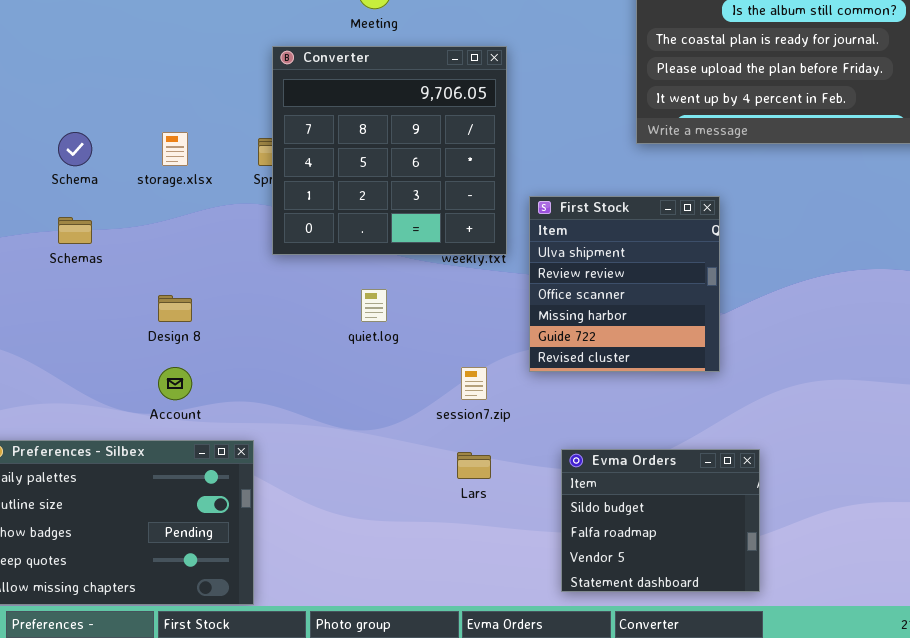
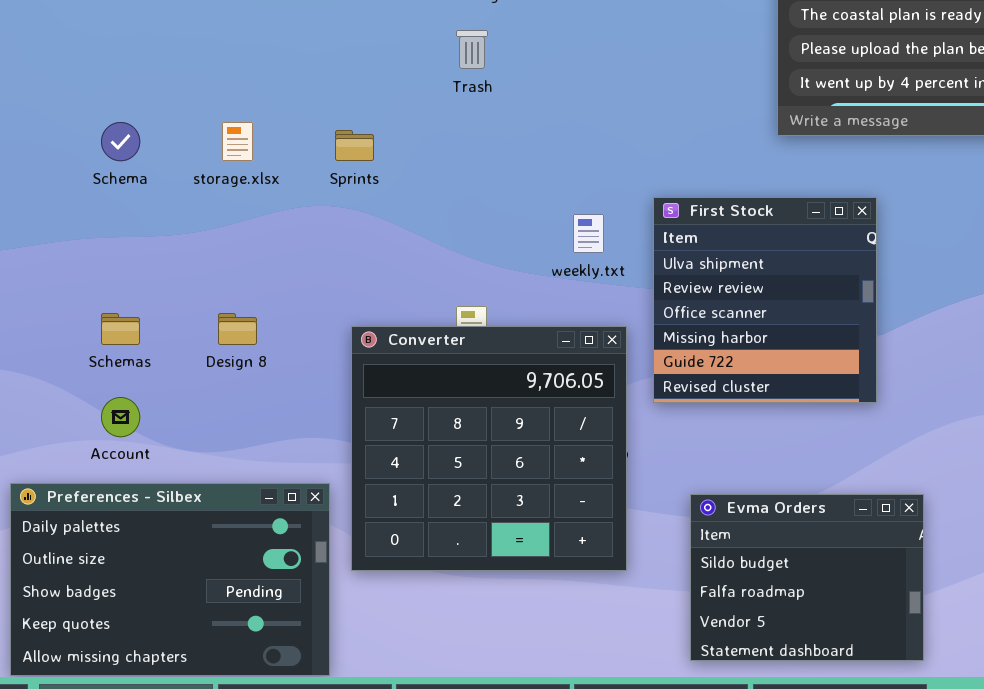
Converter: [272,46,507,255] -> [351,326,627,571], moved
Schemas: [58,217,92,244] -> [101,313,140,345], moved
Account: [158,367,192,400] -> [101,397,140,437], moved

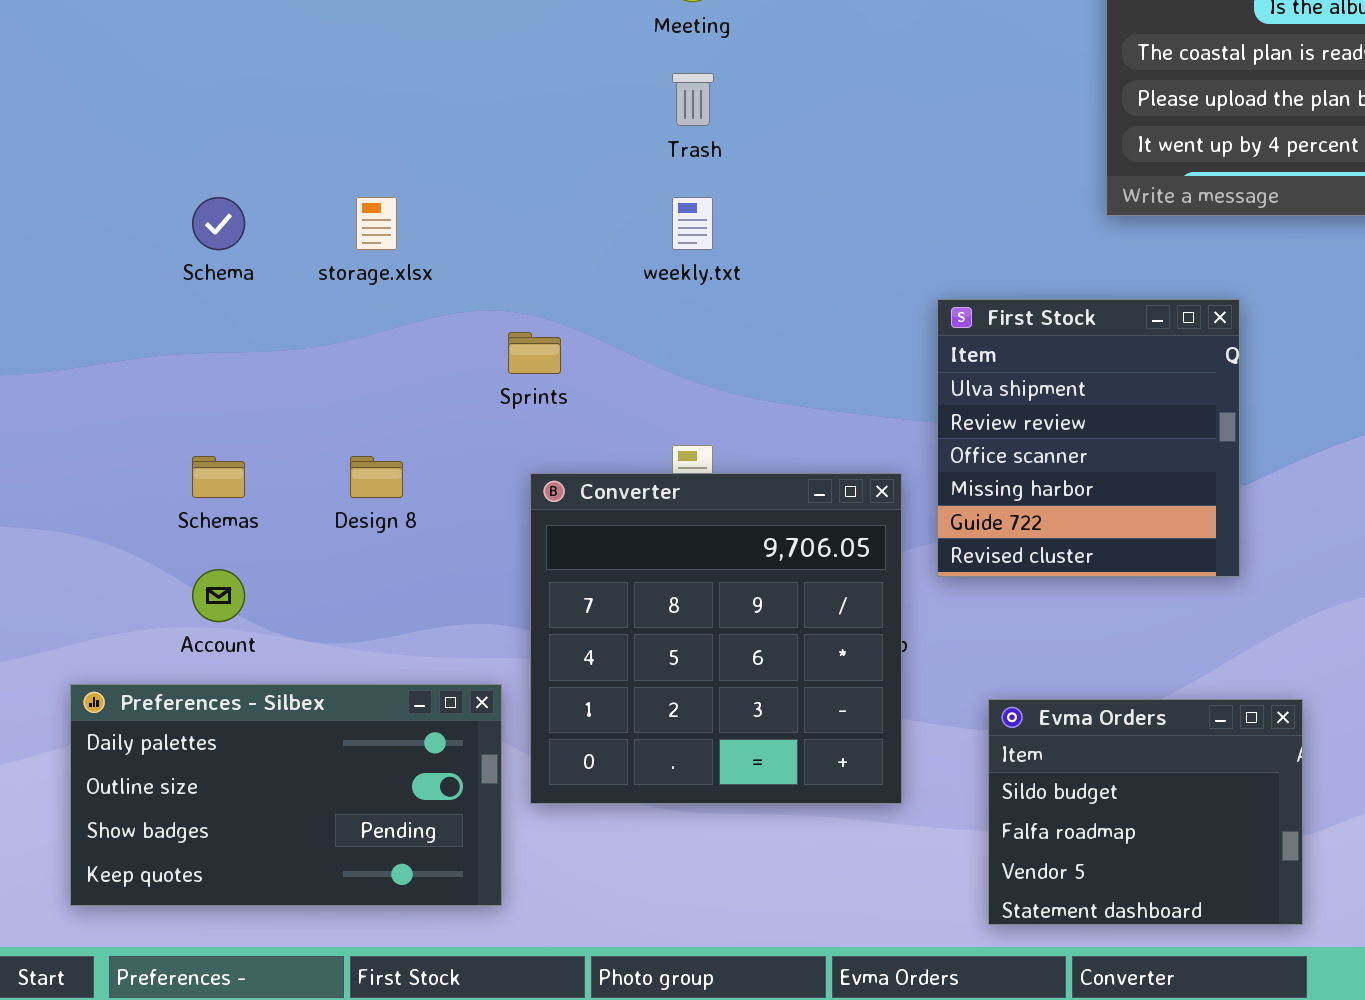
Sprints: [335,130,374,161] -> [508,332,561,374], moved
weekly.txt: [573,214,604,253] -> [672,197,713,250], moved
Preferences - Silbex: [10,483,330,676] -> [70,684,502,906], resized

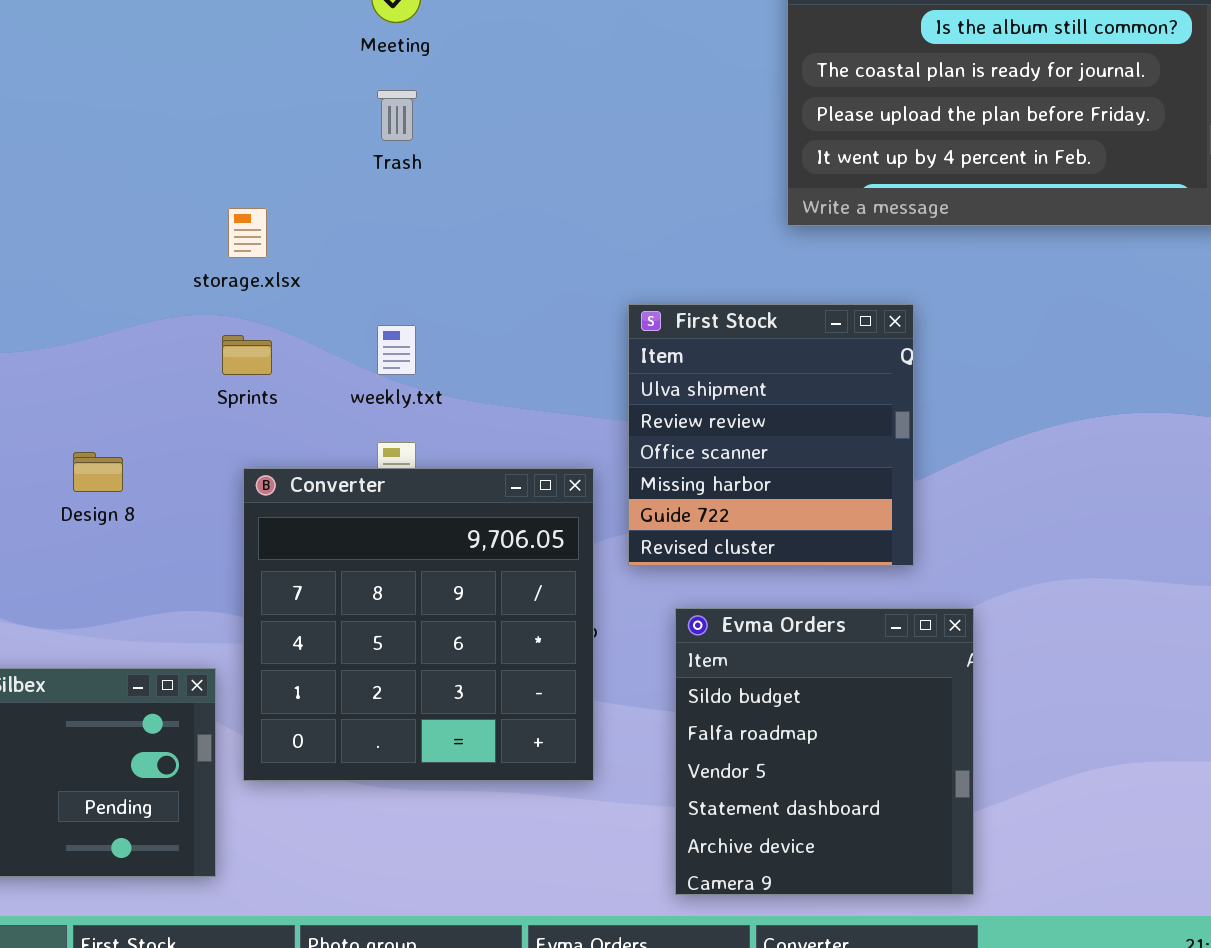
storage.xlsx: [356,197,397,250] -> [228,208,267,258], moved
weekly.txt: [672,197,713,250] -> [377,325,416,375], moved
Evma Orders: [988,699,1303,925] -> [675,608,974,895], resized

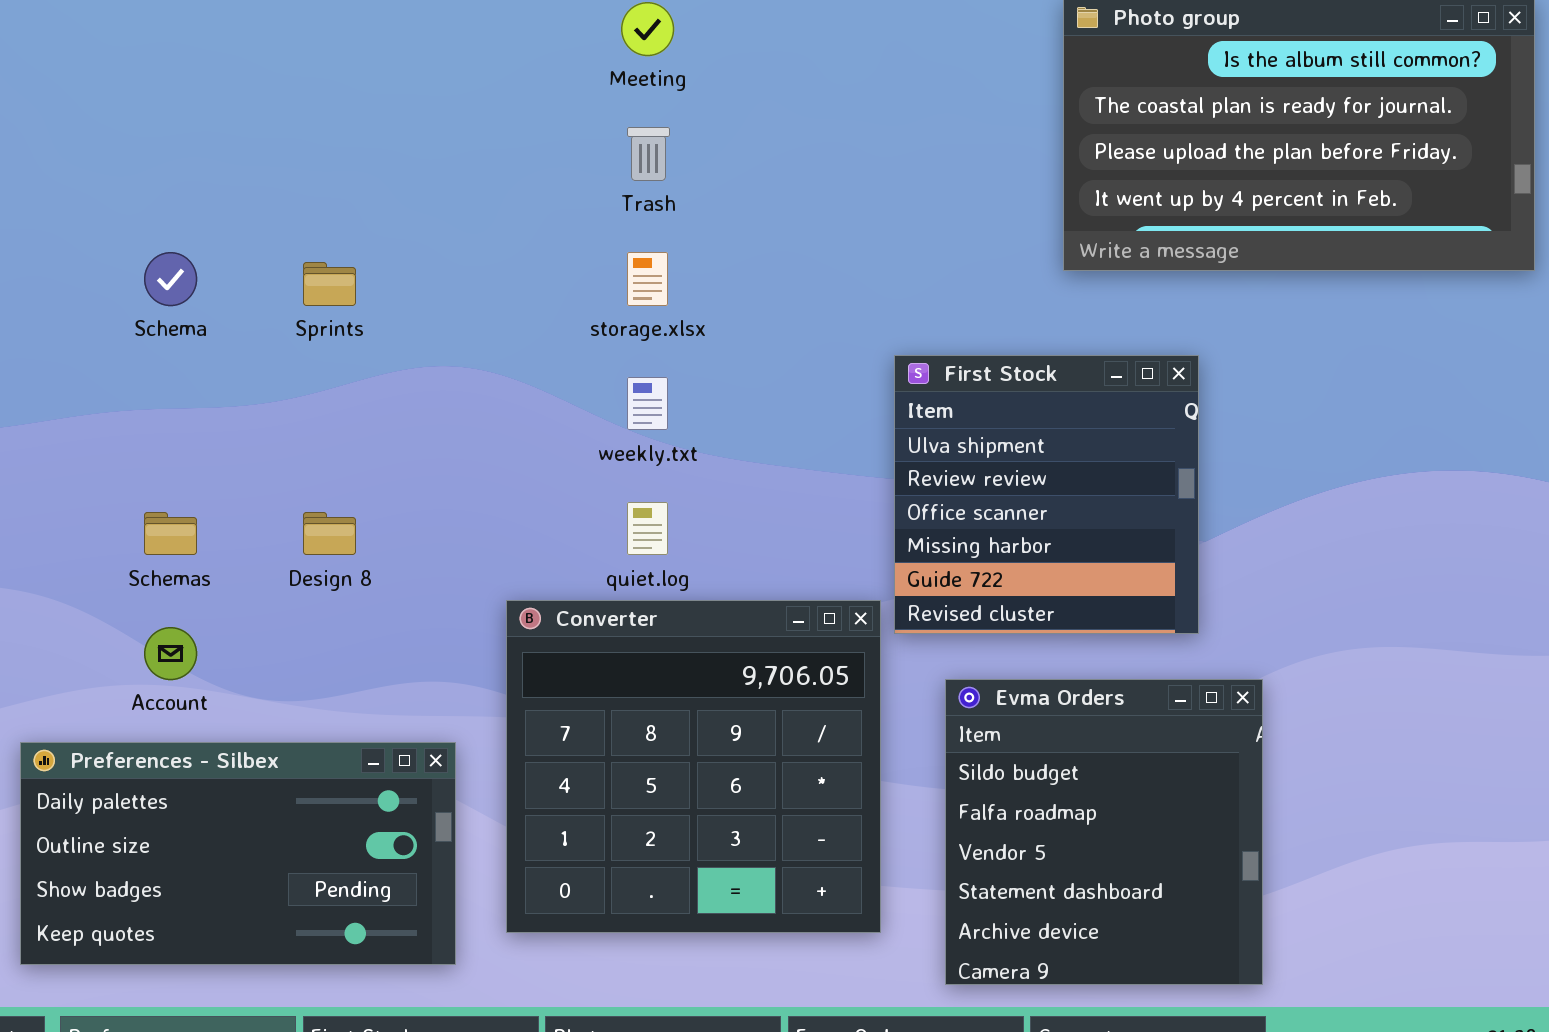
storage.xlsx: [228,208,267,258] -> [627,252,668,306], moved
Sprints: [222,335,272,375] -> [303,262,356,306], moved
Converter: [243,468,594,781] -> [506,600,881,933], moved

